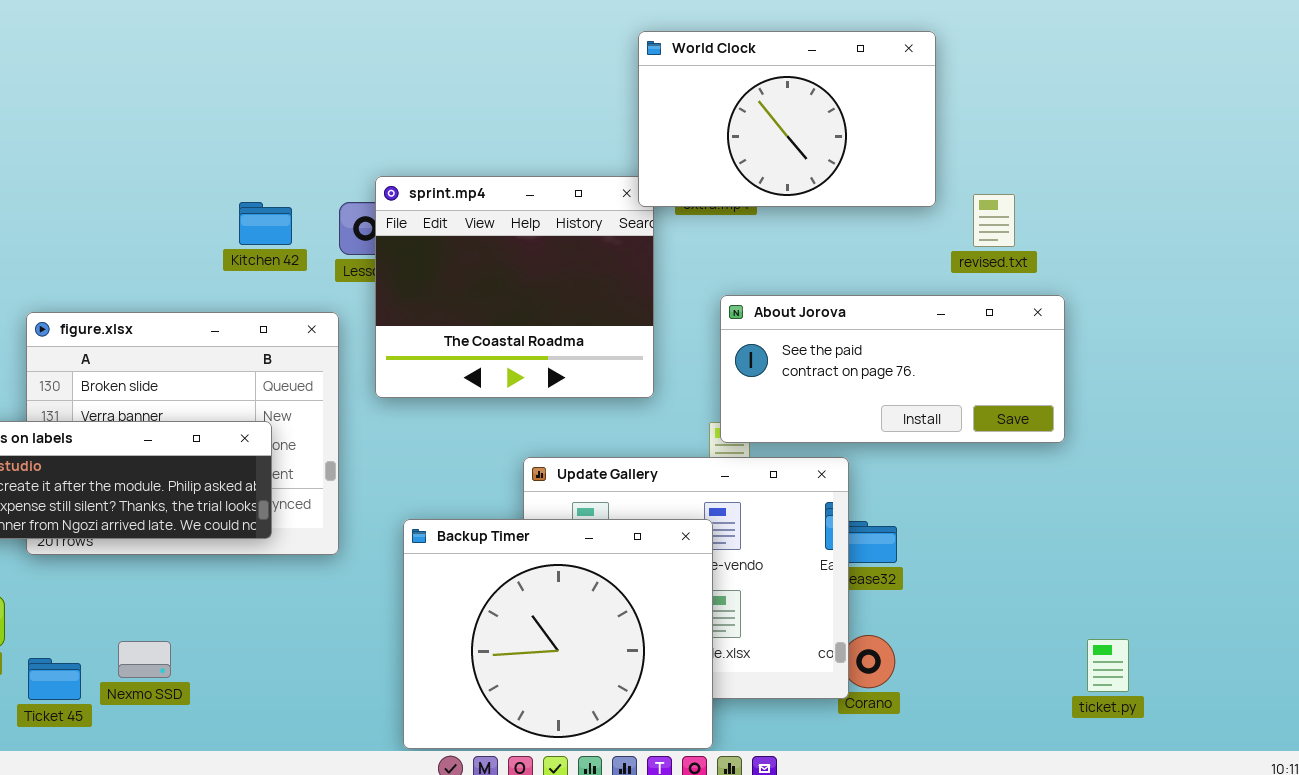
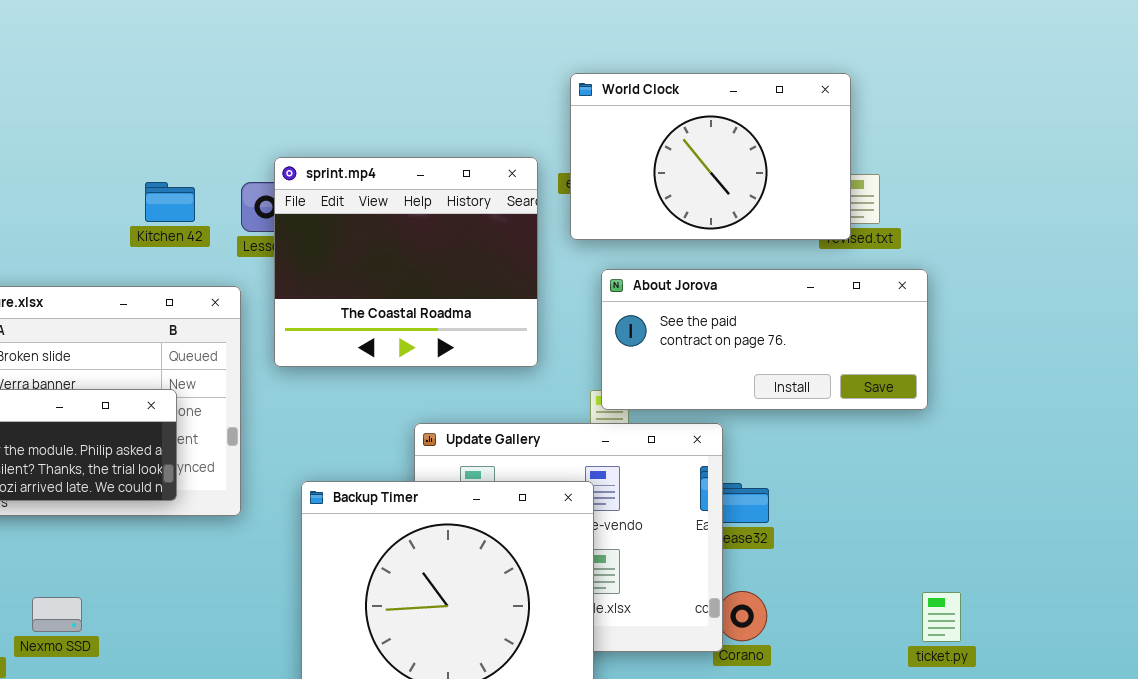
World Clock: [638,31,936,207] -> [570,73,851,240], moved
ticket.py: [1087,639,1129,692] -> [922,592,961,642], moved

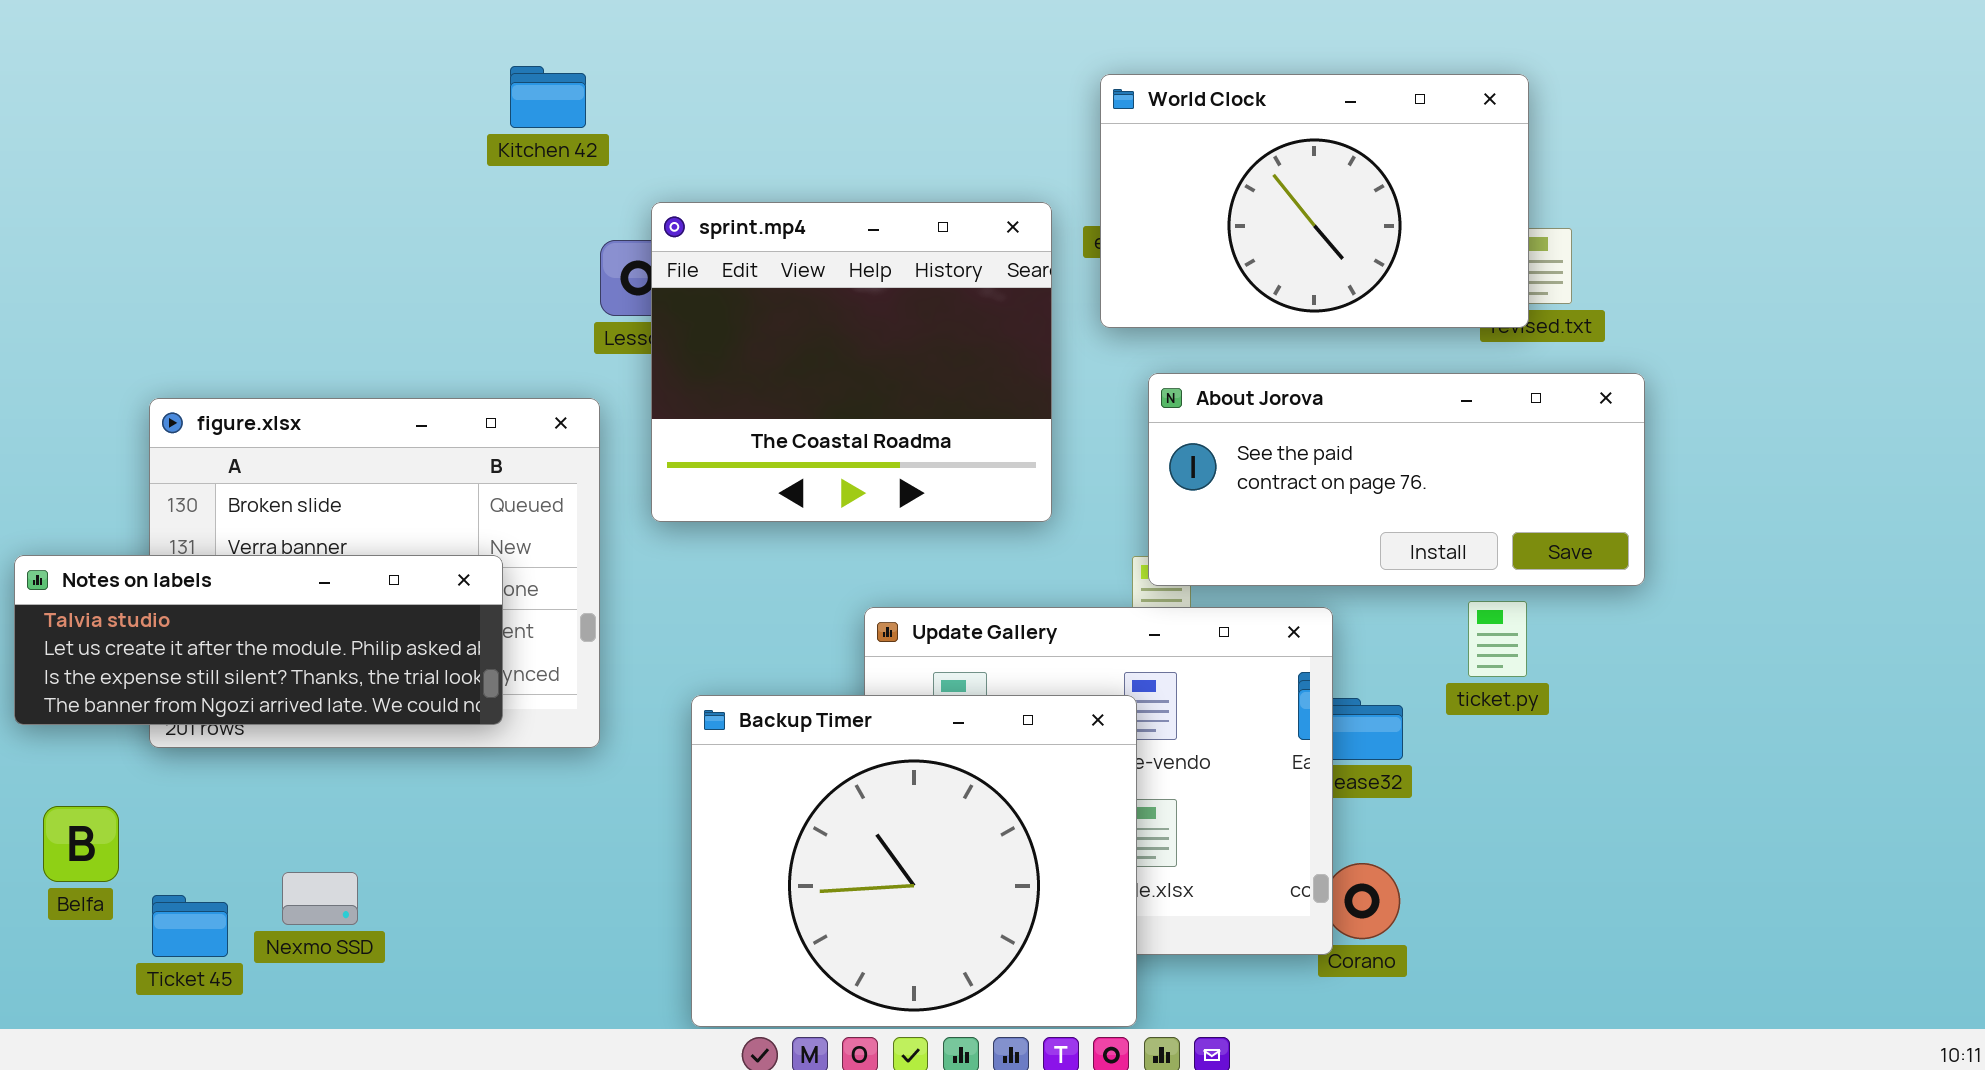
Kitchen 42: [145,182,195,222] -> [510,66,586,128], moved
ticket.py: [922,592,961,642] -> [1468,601,1527,677], moved

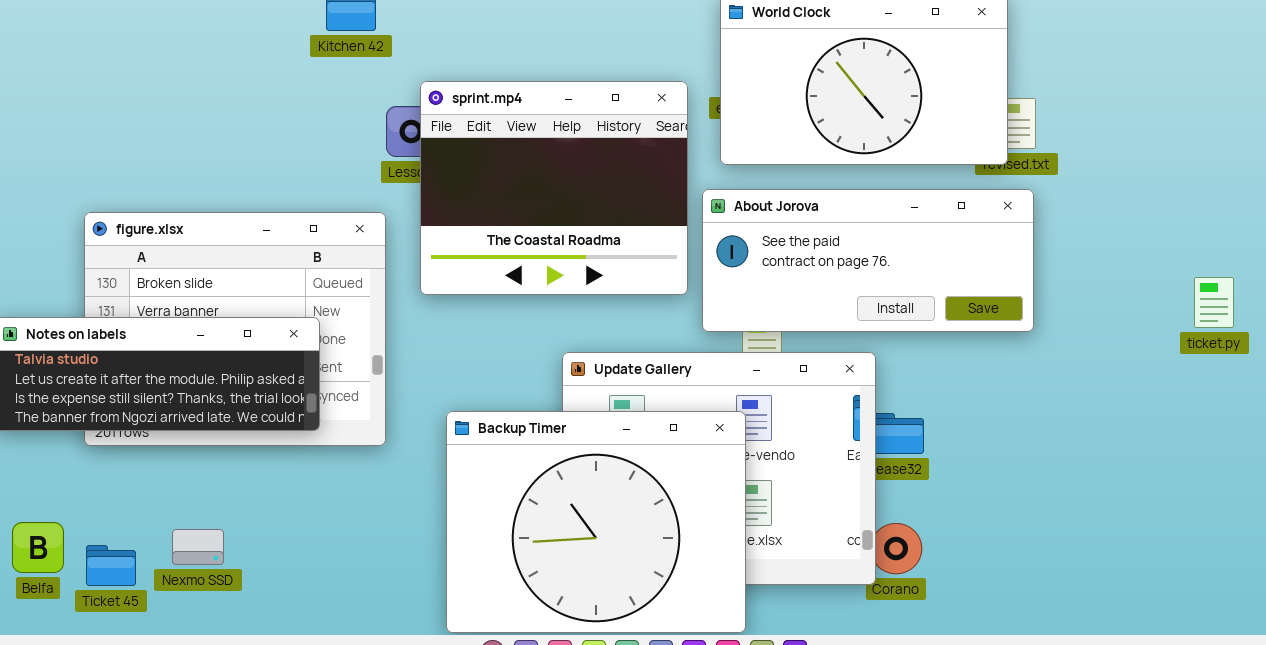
About Jorova: [1148,373,1645,586] -> [702,189,1034,332], moved
ticket.py: [1468,601,1527,677] -> [1194,277,1234,328], moved
Belfa: [43,806,119,882] -> [12,522,64,573], moved

